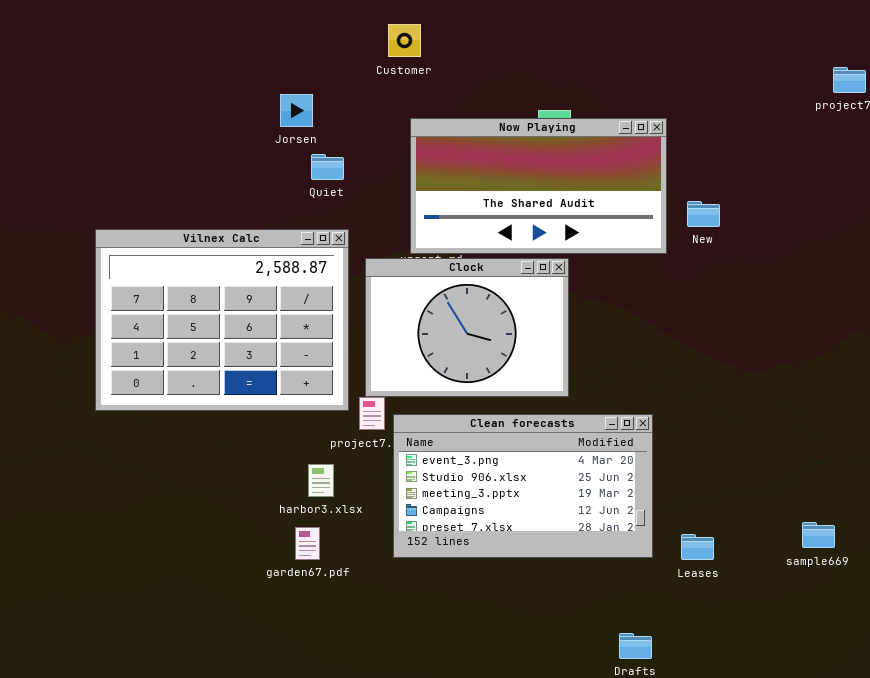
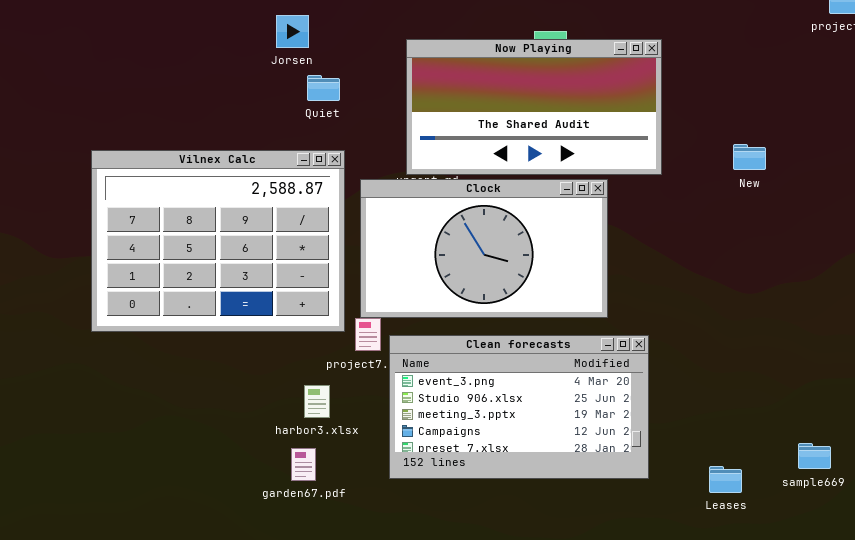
New: [687,201,720,227] -> [733,144,766,170], moved
Clock: [365,258,569,397] -> [360,179,608,318], resized
Leases: [681,534,714,560] -> [709,466,742,493], moved

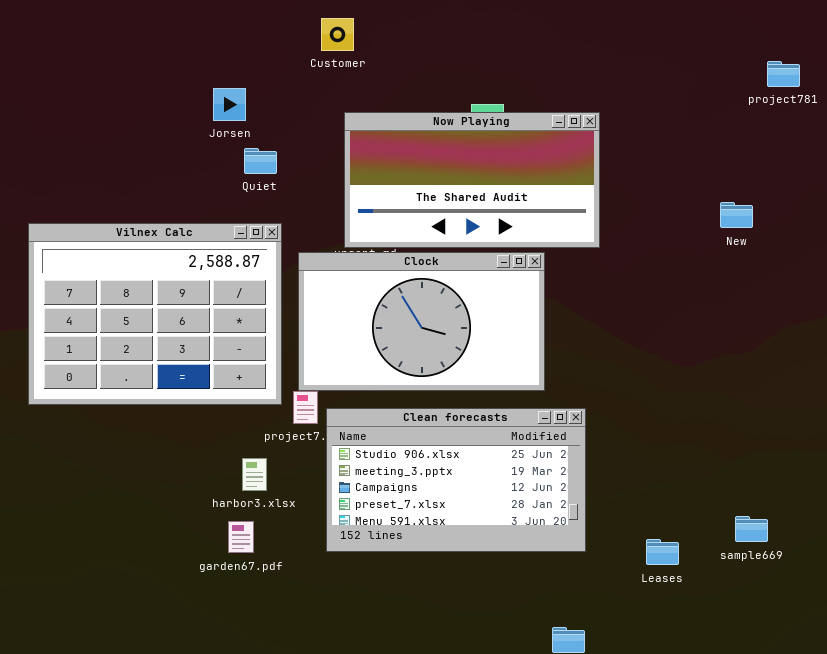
New: [733,144,766,170] -> [720,202,753,228], moved
Clean forecasts: [389,335,649,479] -> [326,408,586,552], scrolled down 1 row

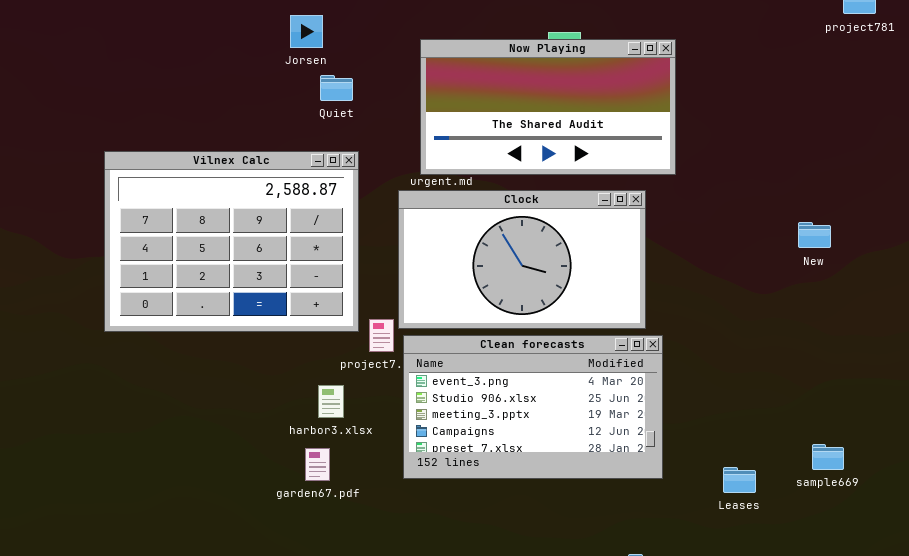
New: [720,202,753,228] -> [798,222,831,248], moved
Clock: [298,252,545,391] -> [398,190,646,329], moved
Clean forecasts: [326,408,586,552] -> [403,335,663,479], scrolled up 1 row

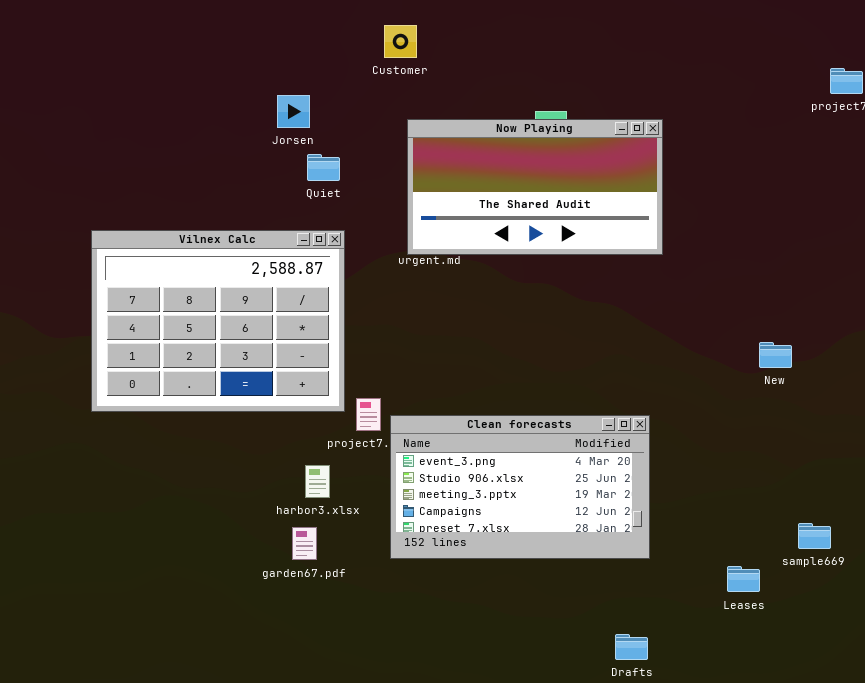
Clock: [398,190,646,329] -> none, closed
New: [798,222,831,248] -> [759,342,792,368], moved
Leases: [723,467,756,493] -> [727,566,760,592], moved

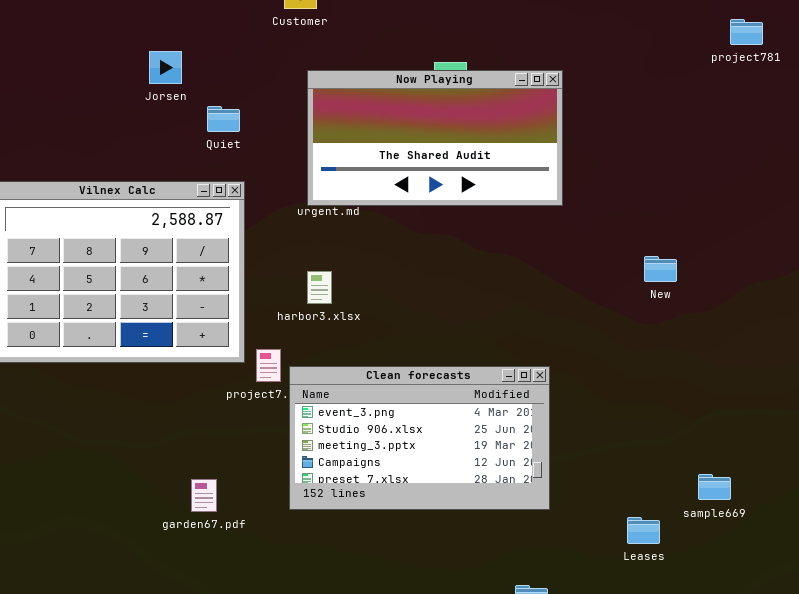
Jorsen: [277,95,310,128] -> [149,51,182,84], moved
New: [759,342,792,368] -> [644,256,677,282], moved
harbor3.xlsx: [305,465,330,498] -> [307,271,332,304], moved

